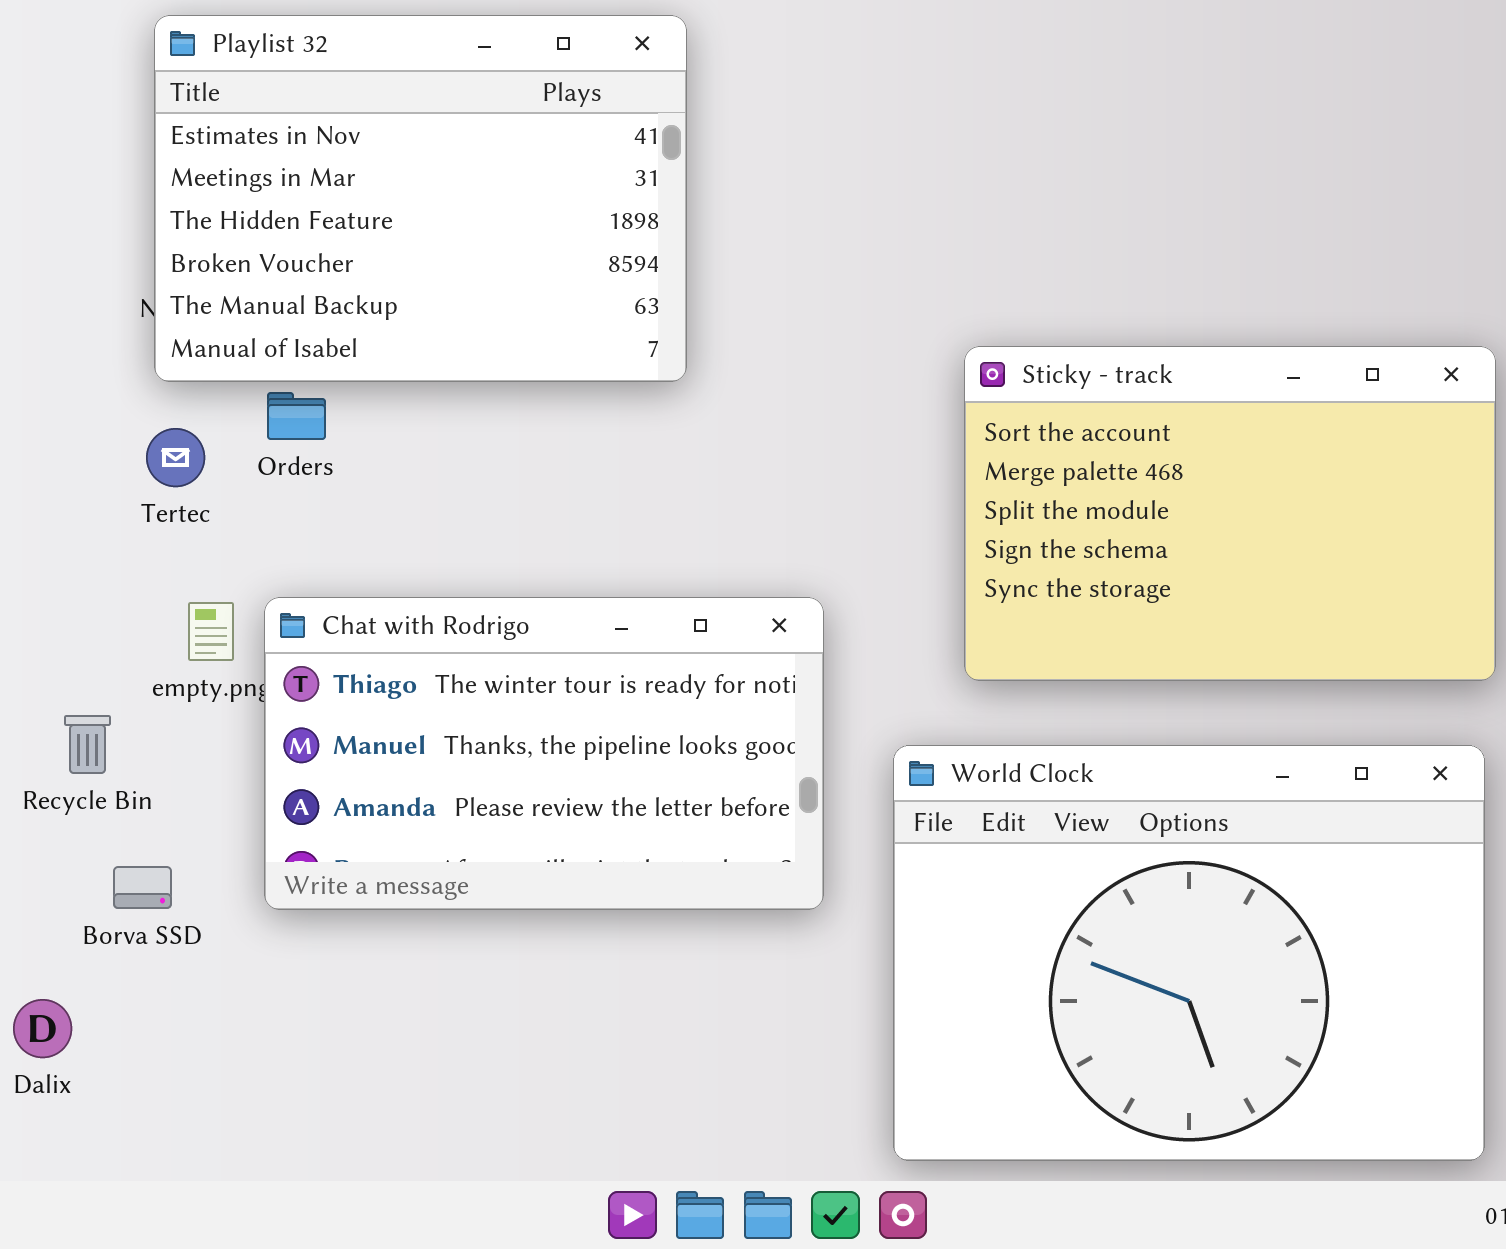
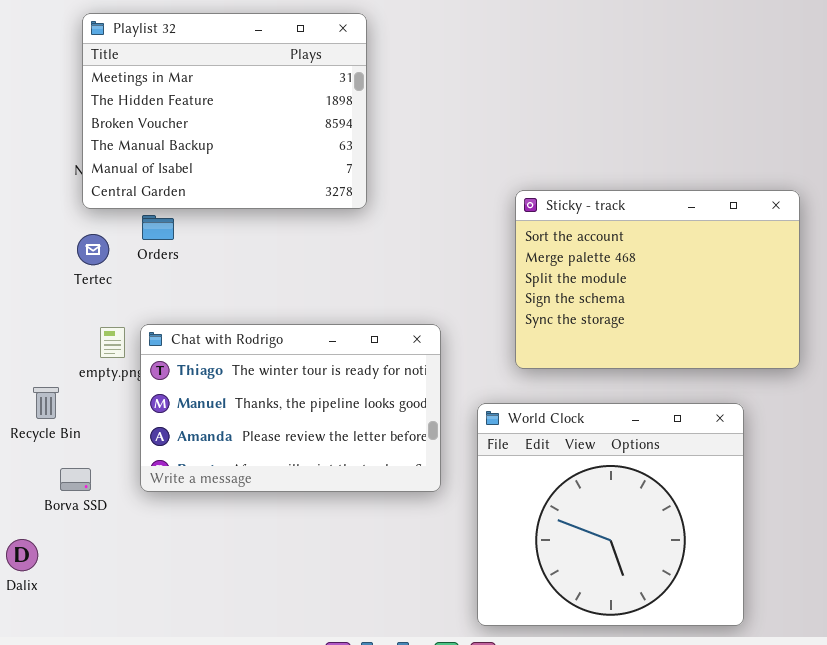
Playlist 32: [154,15,687,382] -> [82,13,367,209], scrolled down 1 row
World Clock: [893,745,1485,1161] -> [477,403,744,626], resized

